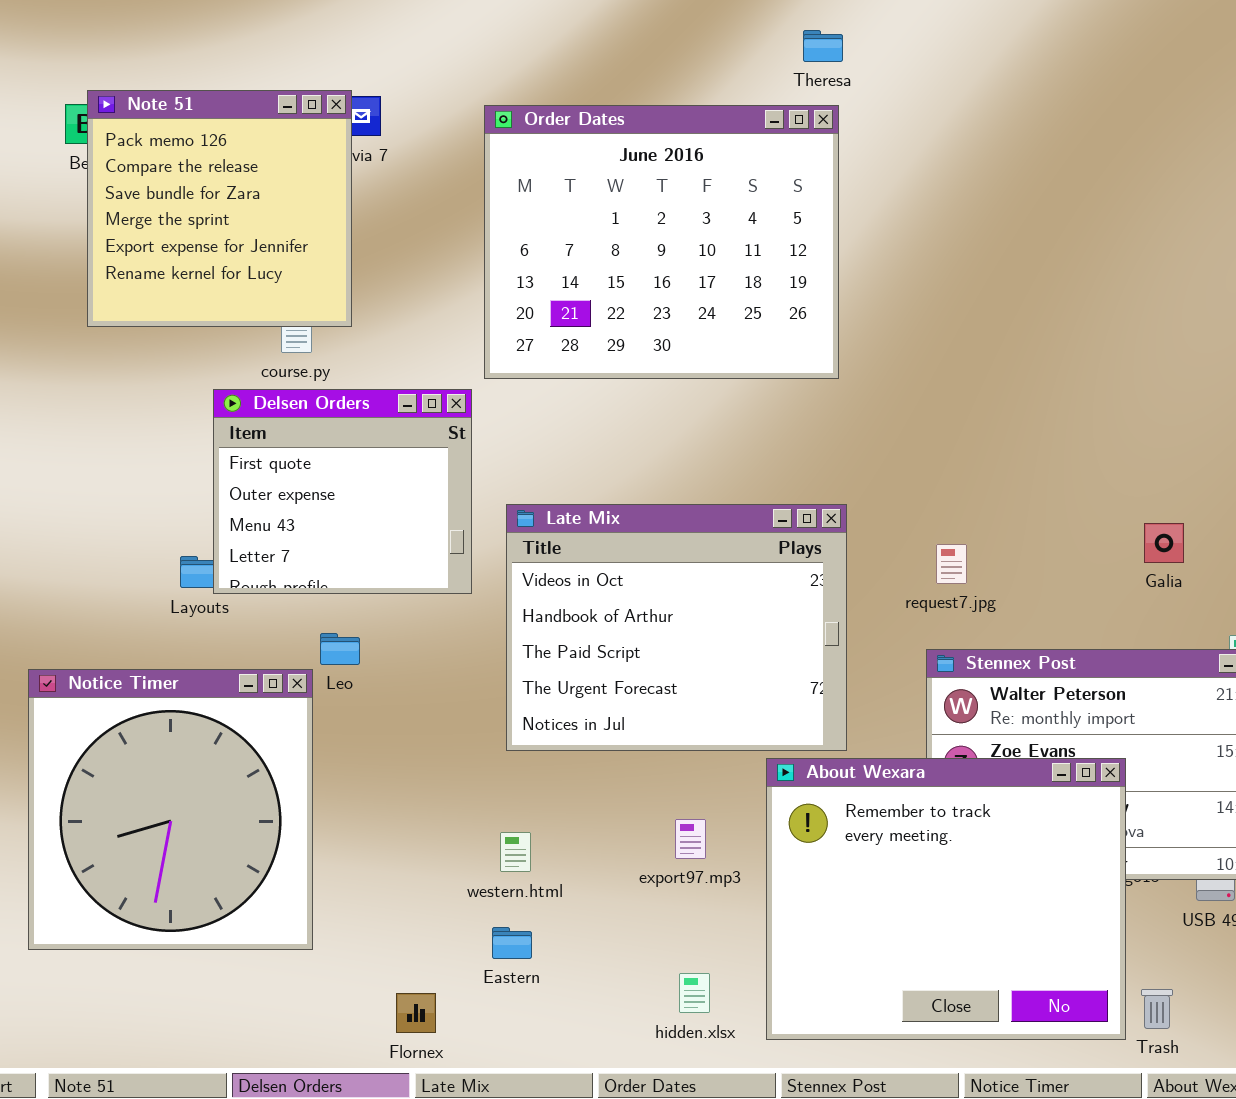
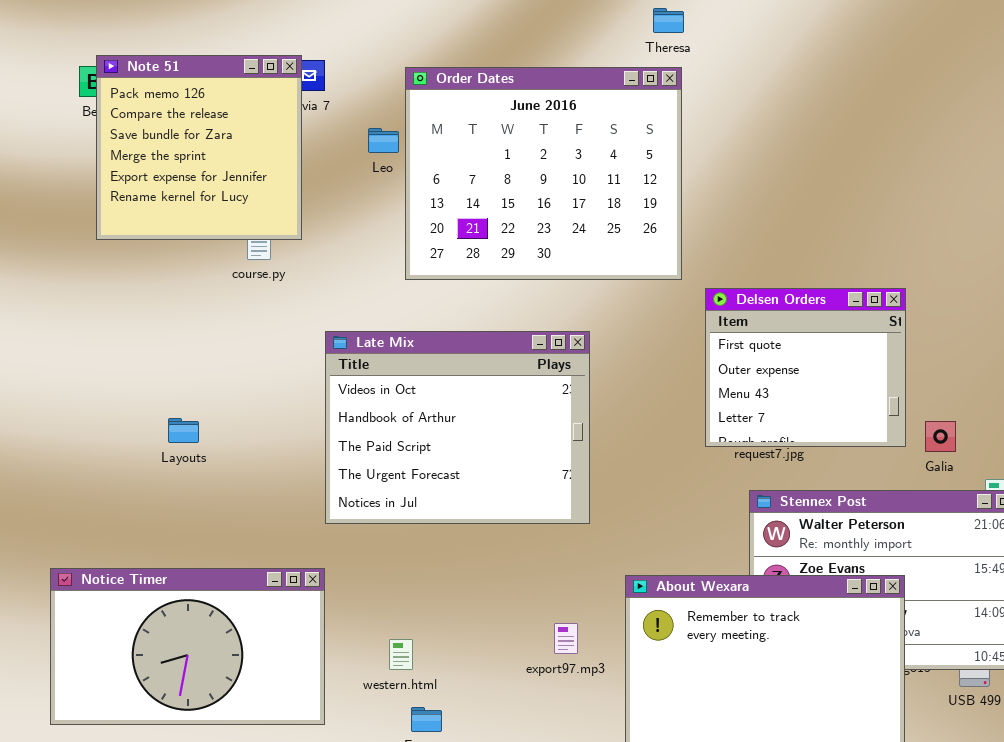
Delsen Orders: [213,389,472,594] -> [705,288,906,447], moved
Late Mix: [506,504,847,751] -> [325,331,590,524], moved
Galia: [1144,523,1184,563] -> [925,421,956,452], moved
Leo: [320,633,360,665] -> [368,128,399,153], moved
Notice Timer: [28,669,313,950] -> [50,568,325,725], resized
western.html: [500,832,531,872] -> [389,639,413,670], moved

